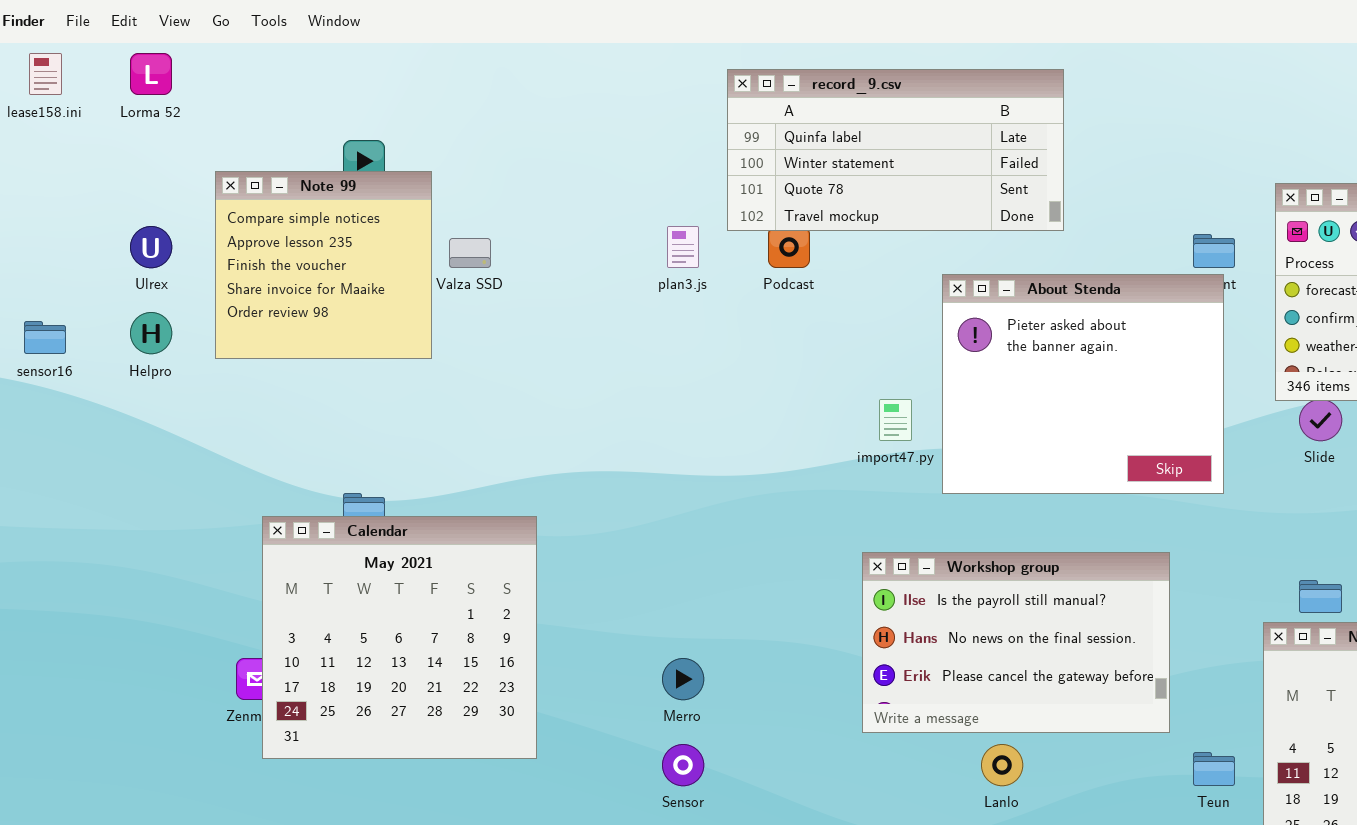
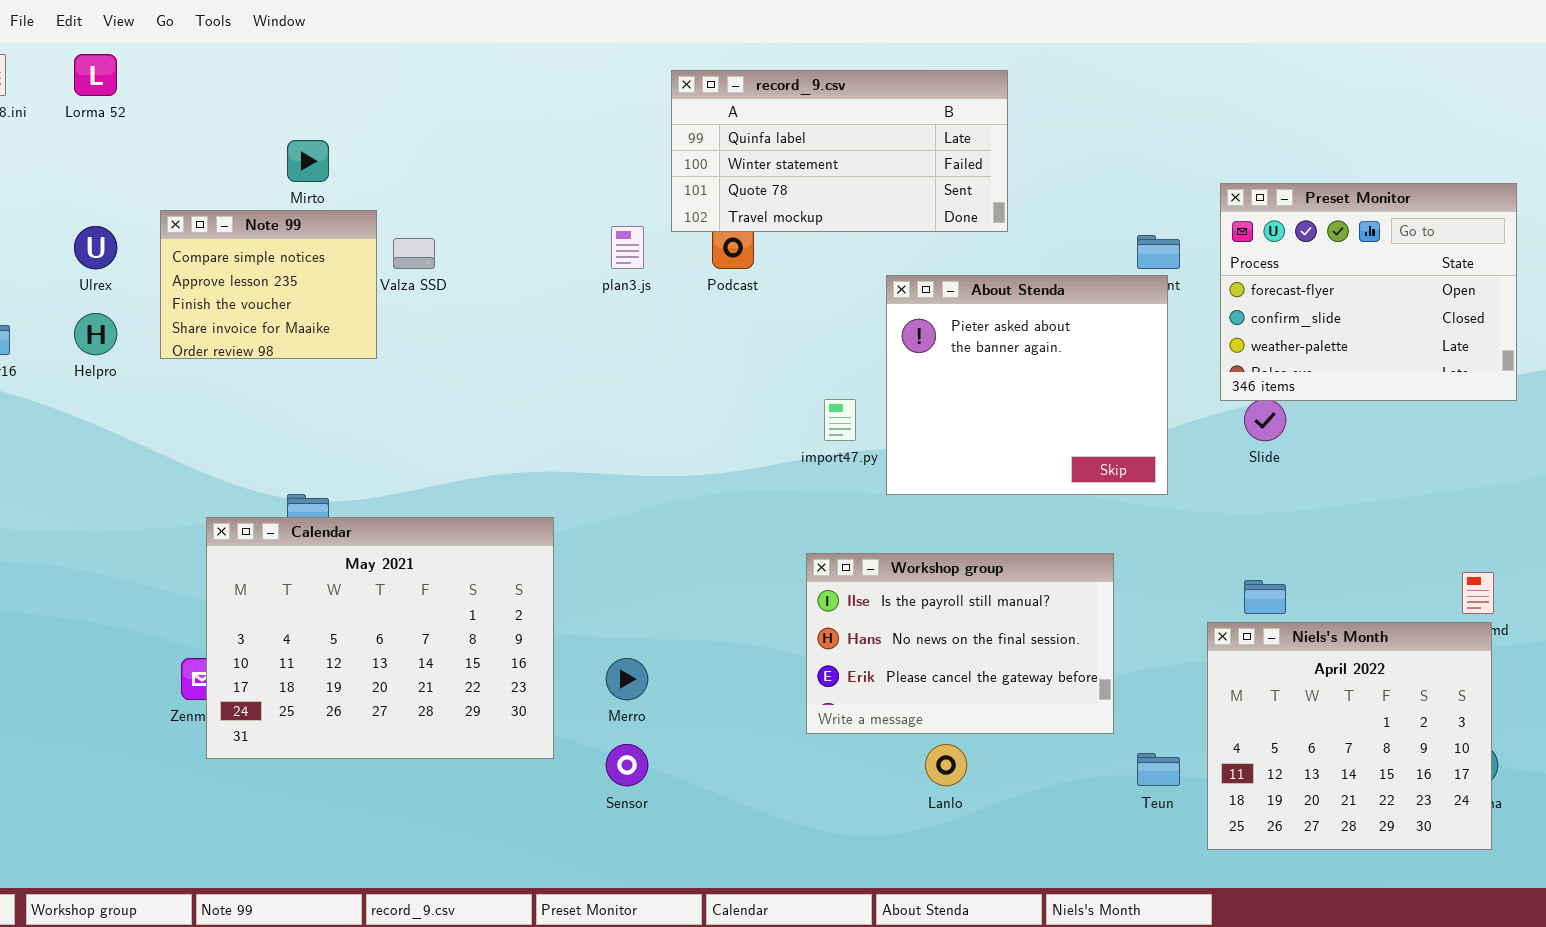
Note 99: [215,171,432,359] -> [160,210,377,359], resized
Calendar: [262,516,537,759] -> [206,517,554,759], resized

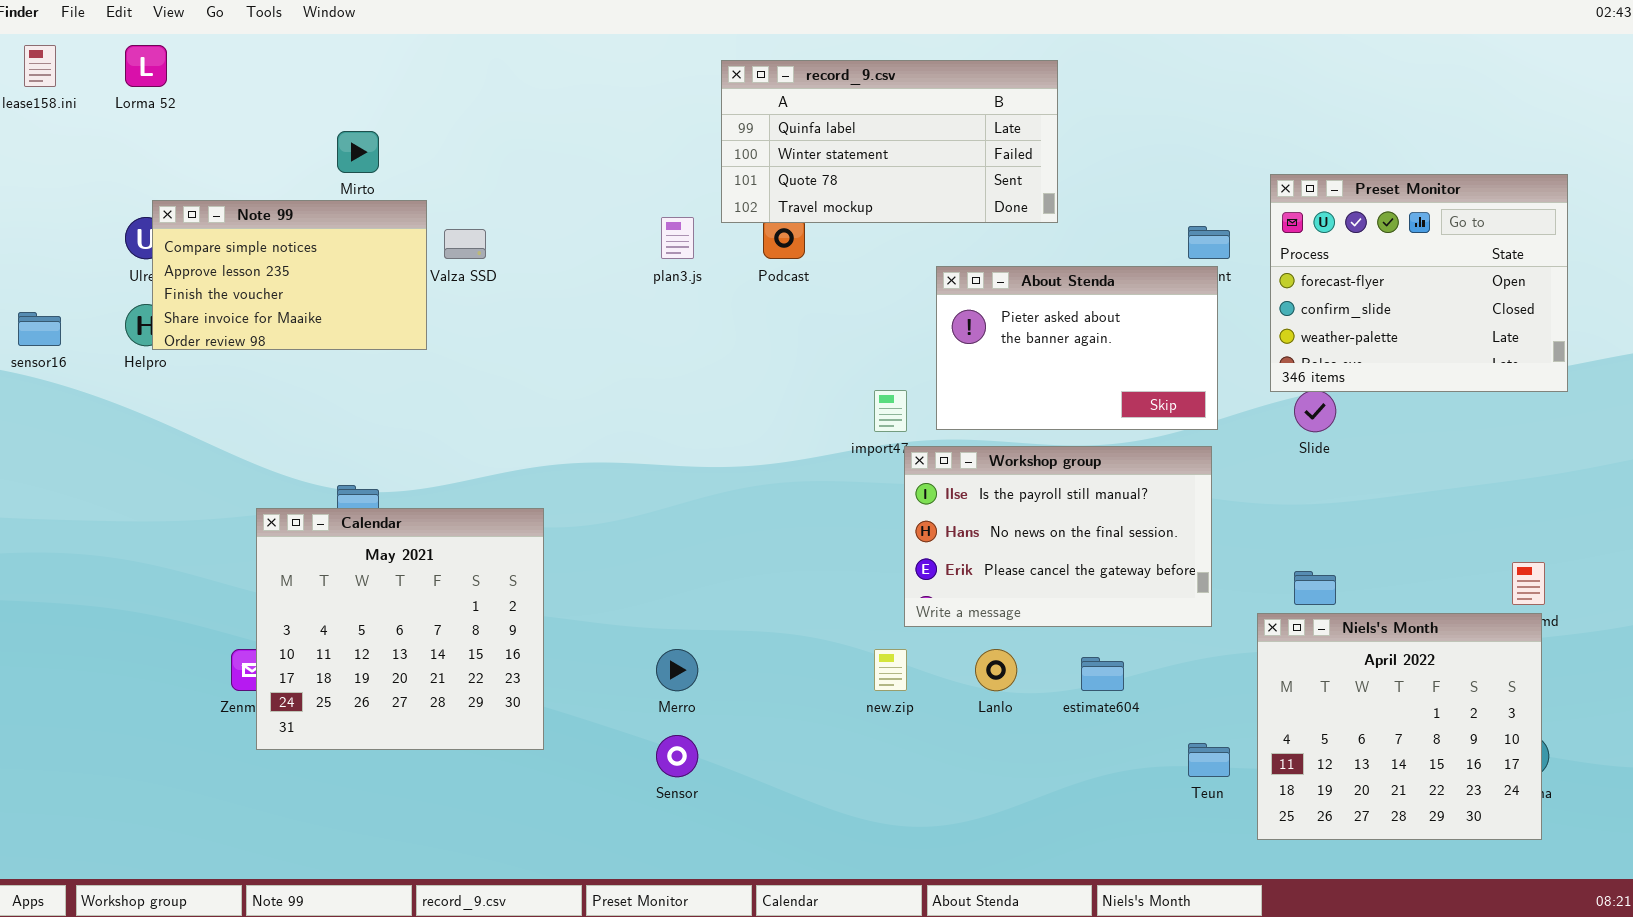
Note 99: [160,210,377,359] -> [152,200,427,350], resized
About Stenda: [886,275,1168,495] -> [936,266,1218,430], resized
Calendar: [206,517,554,759] -> [256,508,544,750], resized
Workshop group: [806,553,1114,734] -> [904,446,1212,627], moved
Lanlo: [925,744,967,786] -> [975,649,1017,691], moved

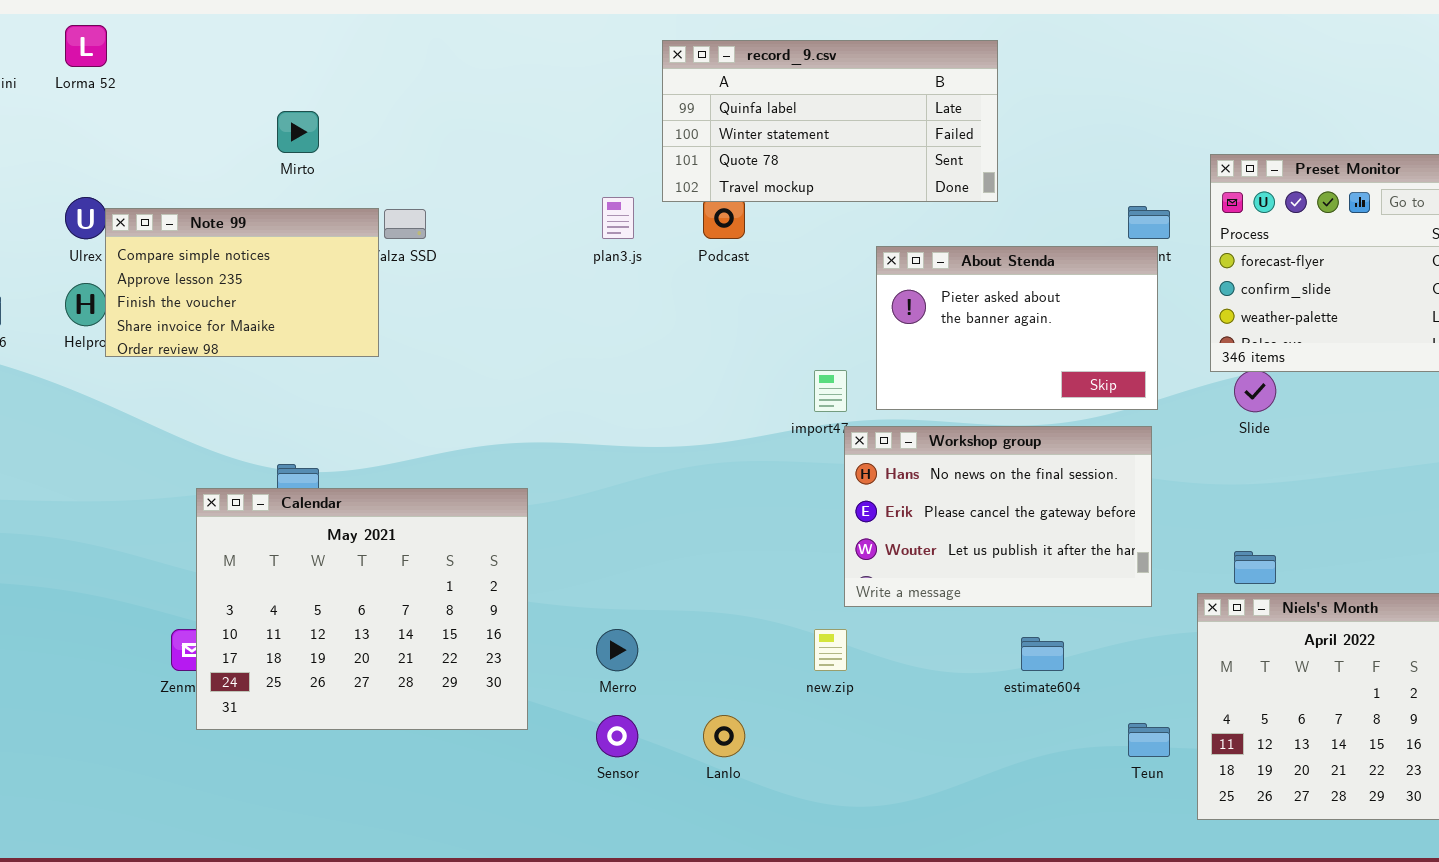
Note 99: [152,200,427,350] -> [105,208,379,357], moved
Workshop group: [904,446,1212,627] -> [844,426,1152,607], scrolled down 1 row
Calendar: [256,508,544,750] -> [196,488,528,730], resized
Lanlo: [975,649,1017,691] -> [703,715,745,757], moved

